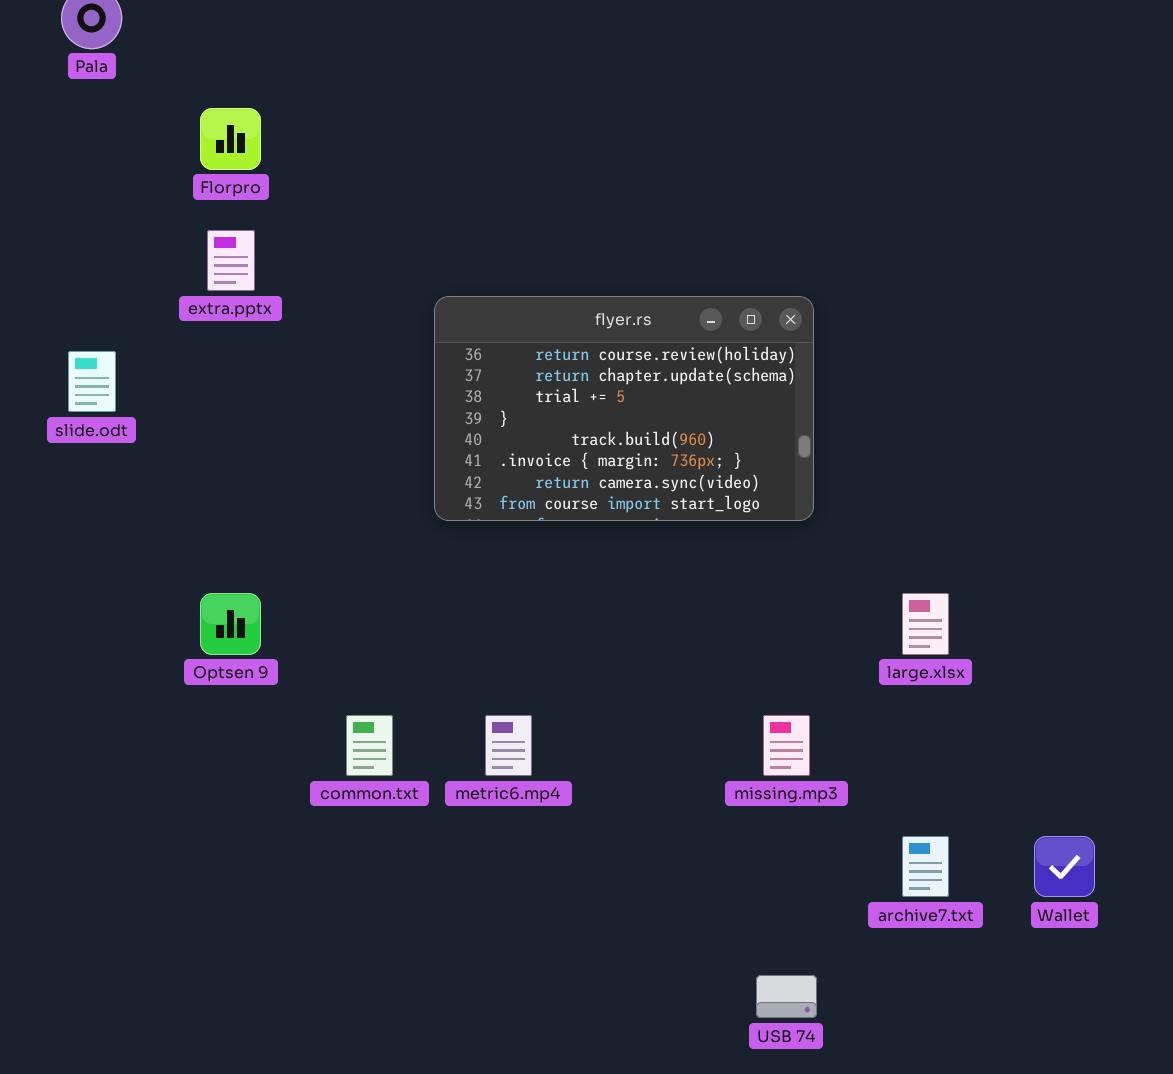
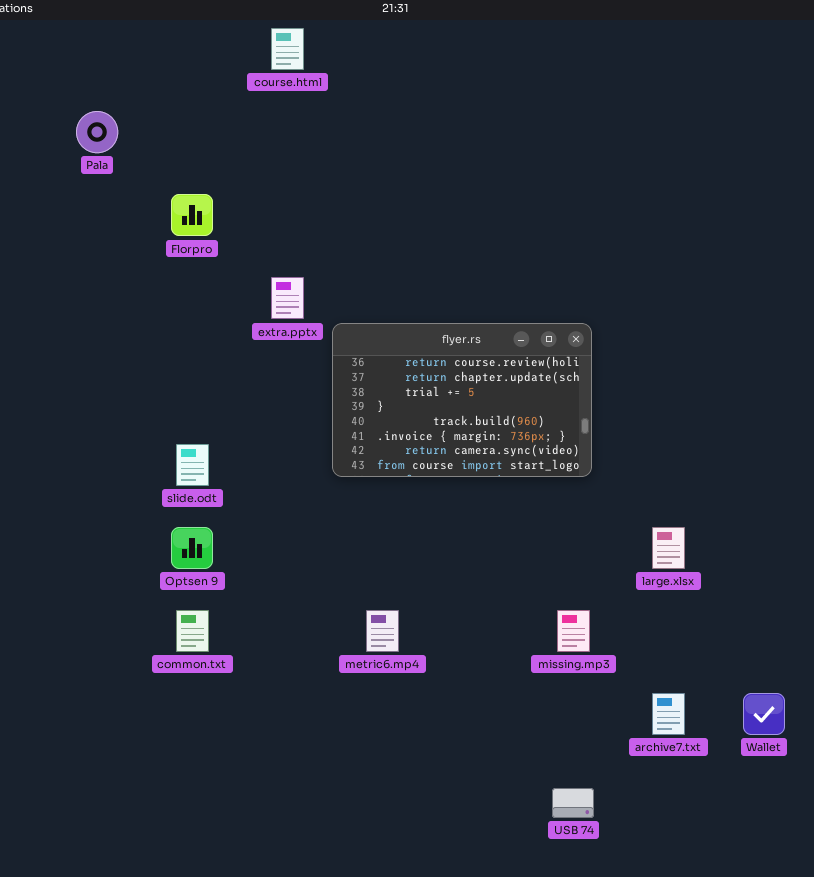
extra.pptx: [207,230,255,291] -> [271,277,304,319], moved
slide.odt: [68,351,116,412] -> [176,444,209,486], moved
common.txt: [346,715,393,776] -> [176,610,209,652], moved

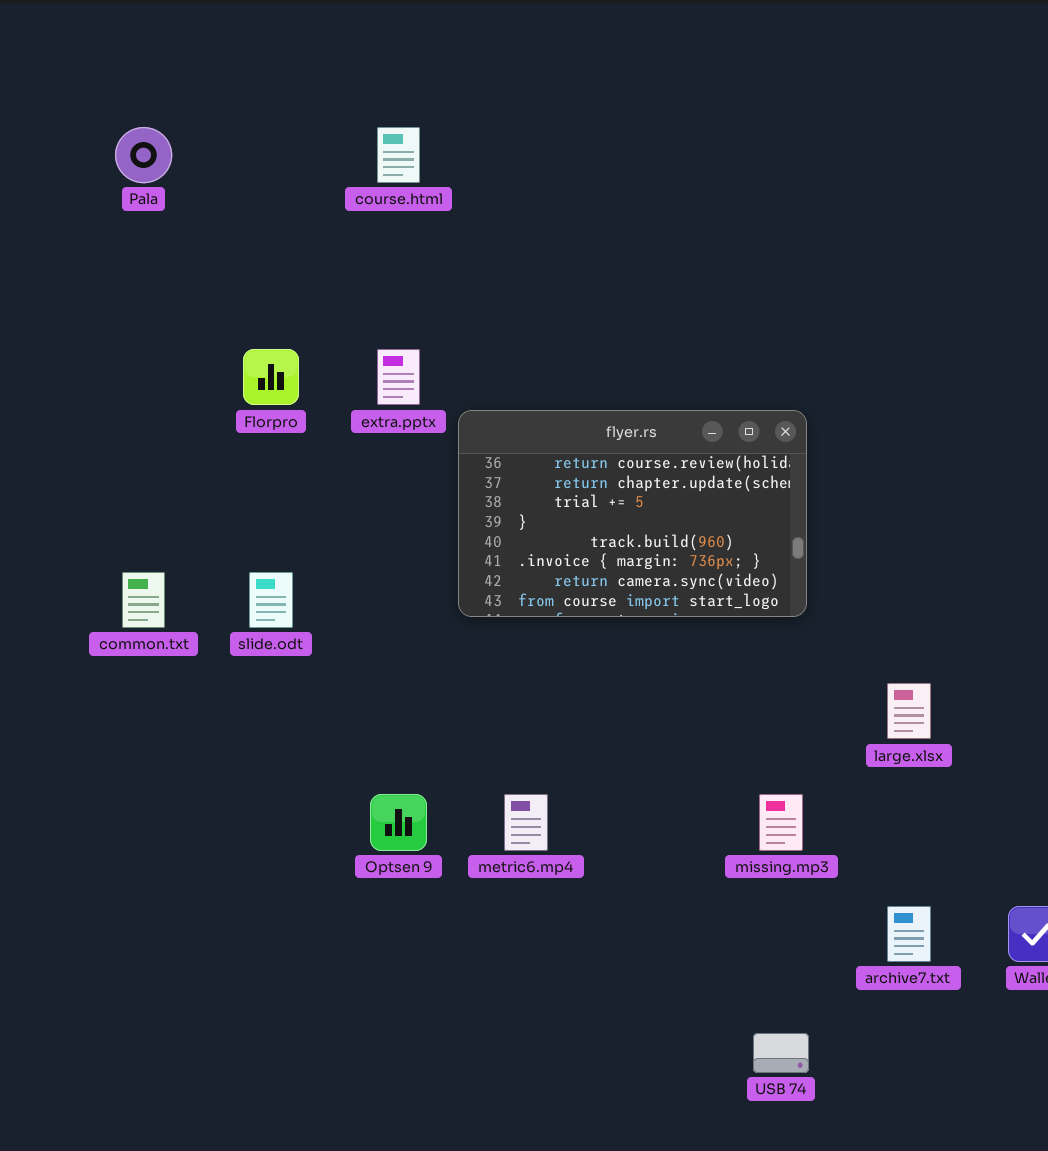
course.html: [271,28,304,70] -> [377,127,420,183], moved
Florpro: [171,194,213,236] -> [243,349,299,405], moved
Optsen 9: [171,527,213,569] -> [370,794,427,851], moved
common.txt: [176,610,209,652] -> [122,572,165,628], moved

